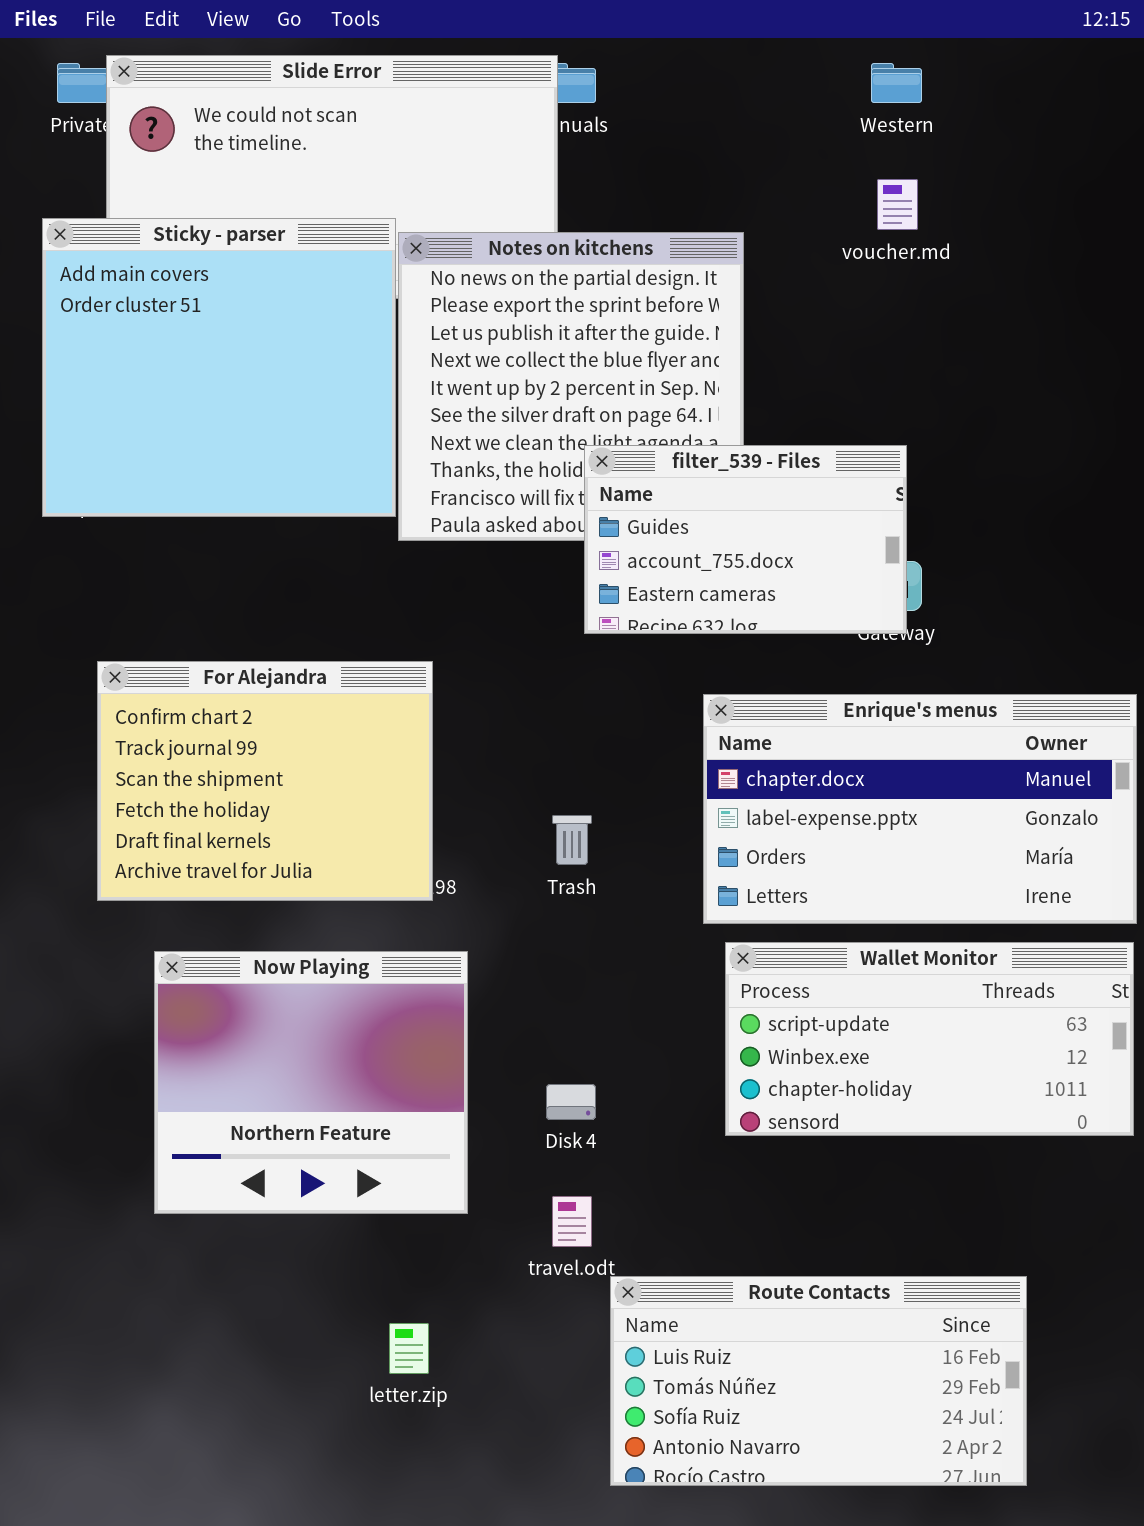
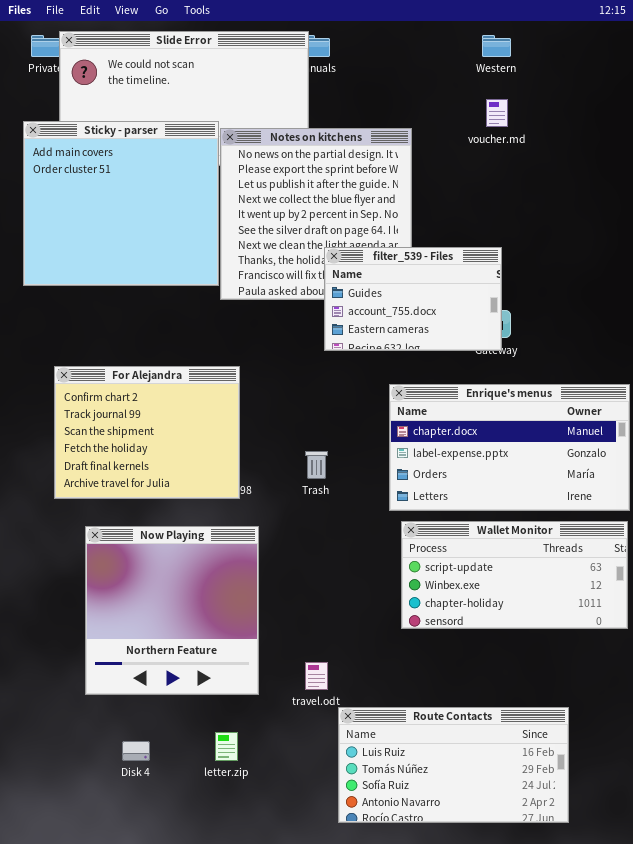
Now Playing: [154,951,468,1214] -> [85,526,259,695], resized
Disk 4: [546,1084,596,1120] -> [122,741,150,761], moved

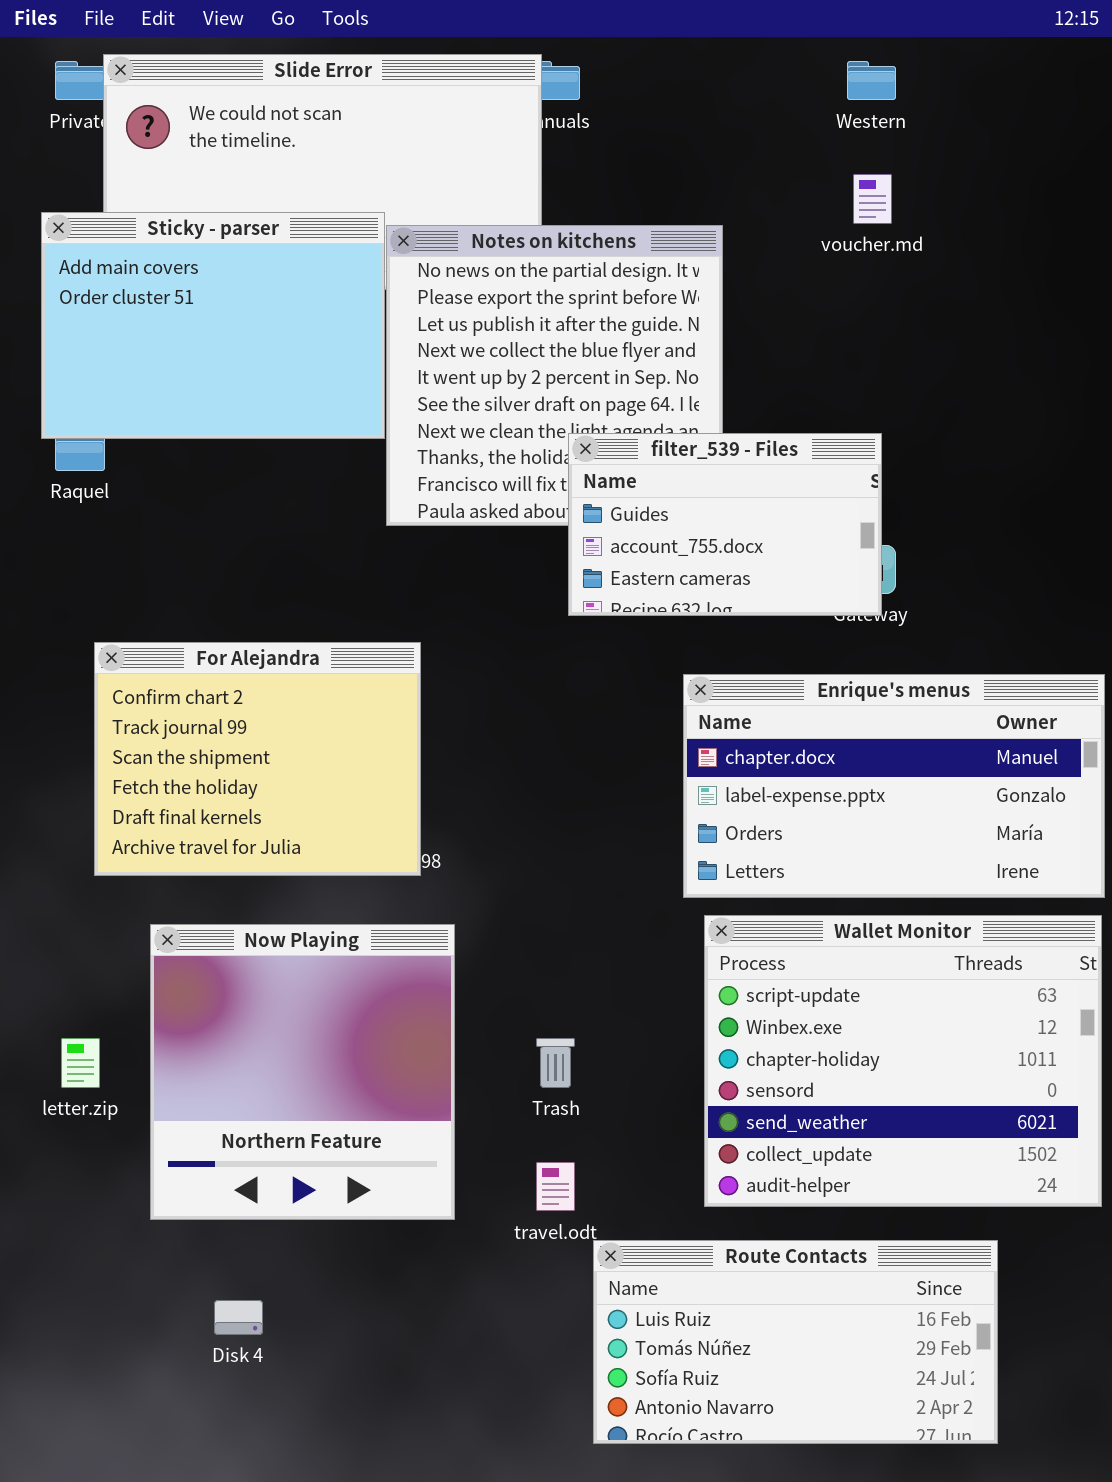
Sticky - parser: [23,121,219,286] -> [41,212,385,439], resized
Trash: [305,451,328,479] -> [536,1038,575,1088], moved
Wallet Monitor: [401,521,628,629] -> [704,915,1102,1207], resized
letter.zip: [215,732,238,761] -> [61,1038,100,1088], moved

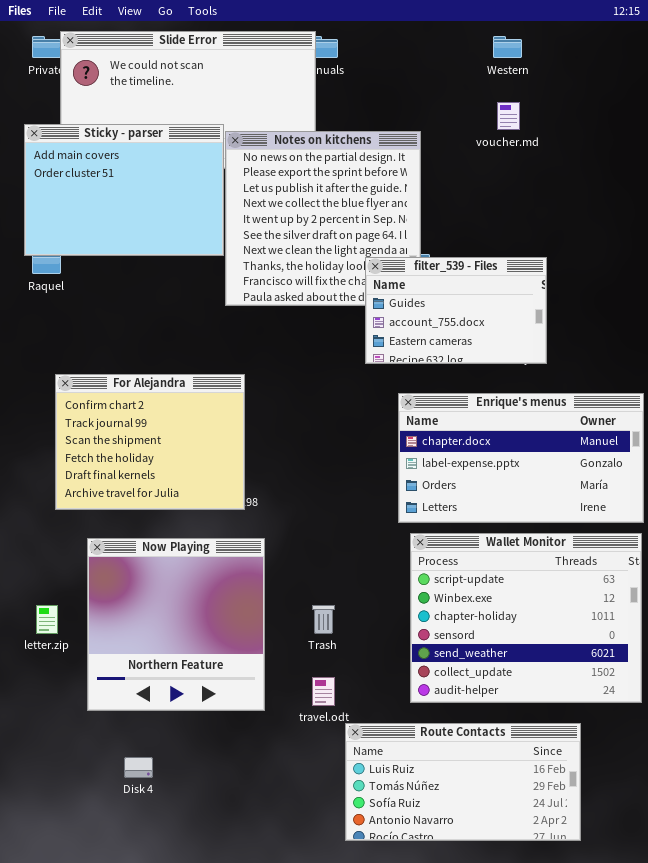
filter_539 - Files: [568,433,882,616] -> [365,257,547,364], moved

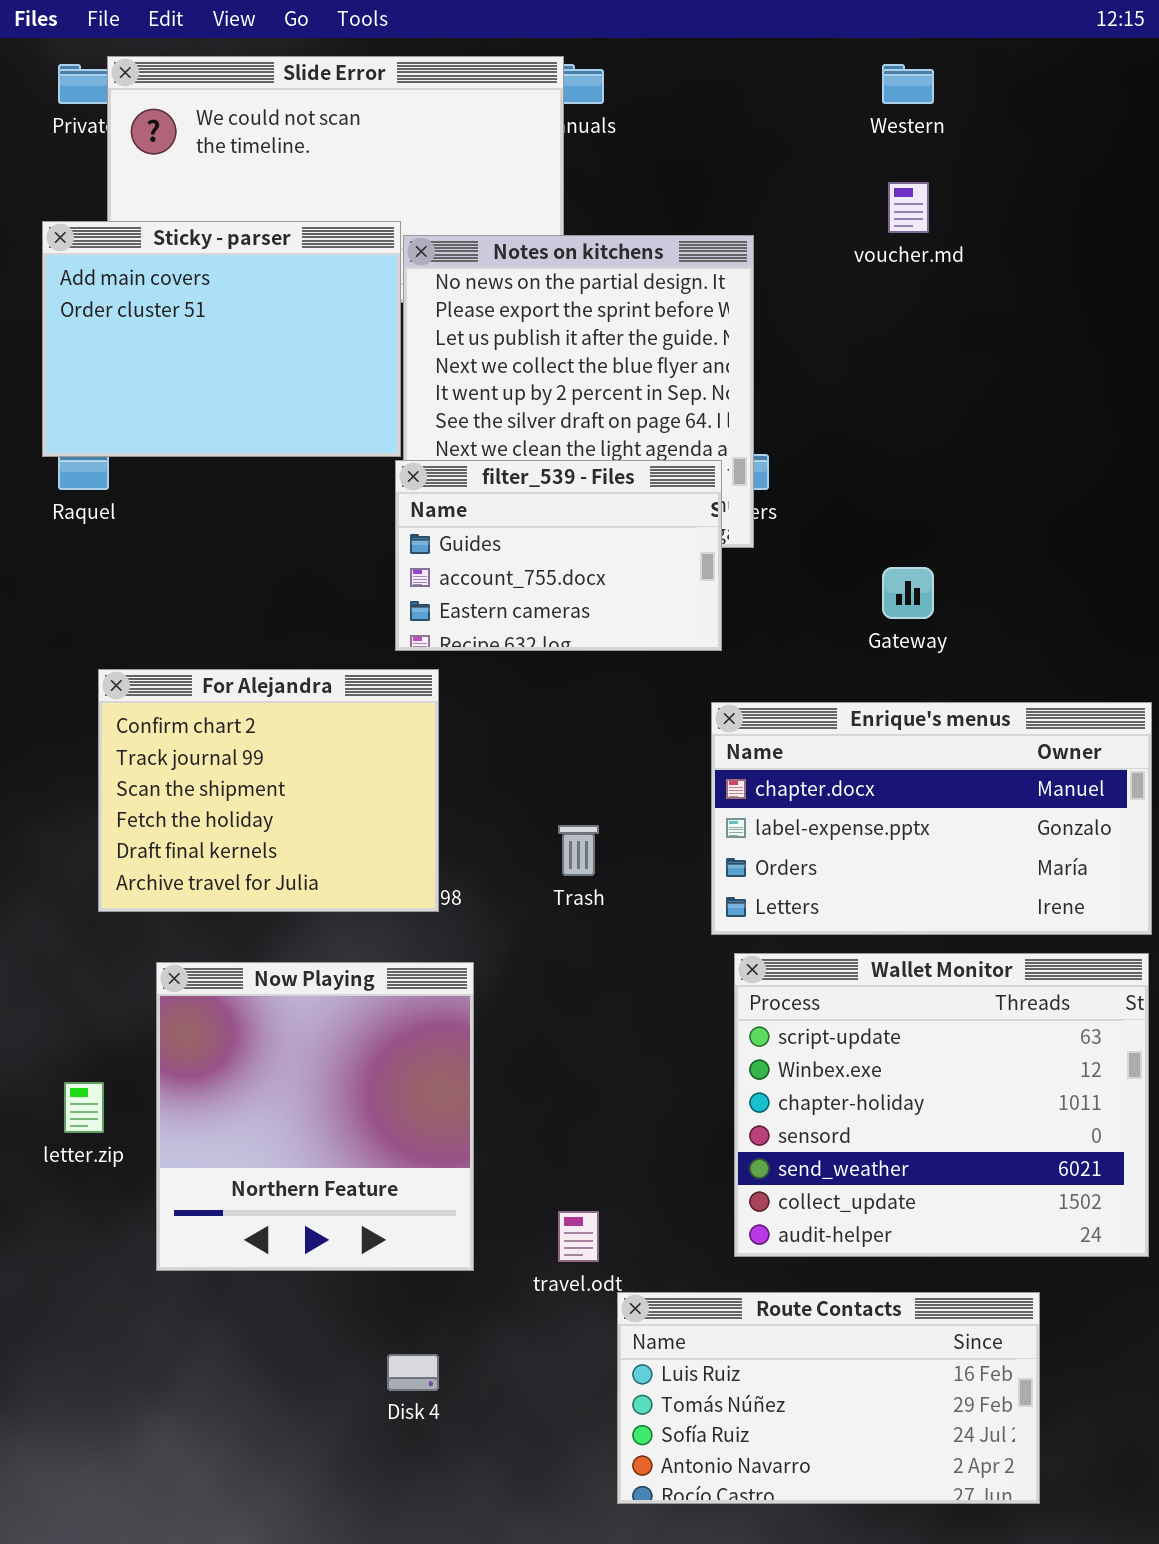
filter_539 - Files: [365,257,547,364] -> [395,460,722,651], moved
Trash: [312,605,335,634] -> [558,825,599,876], moved
Disk 4: [124,757,153,778] -> [387,1354,439,1391], moved

